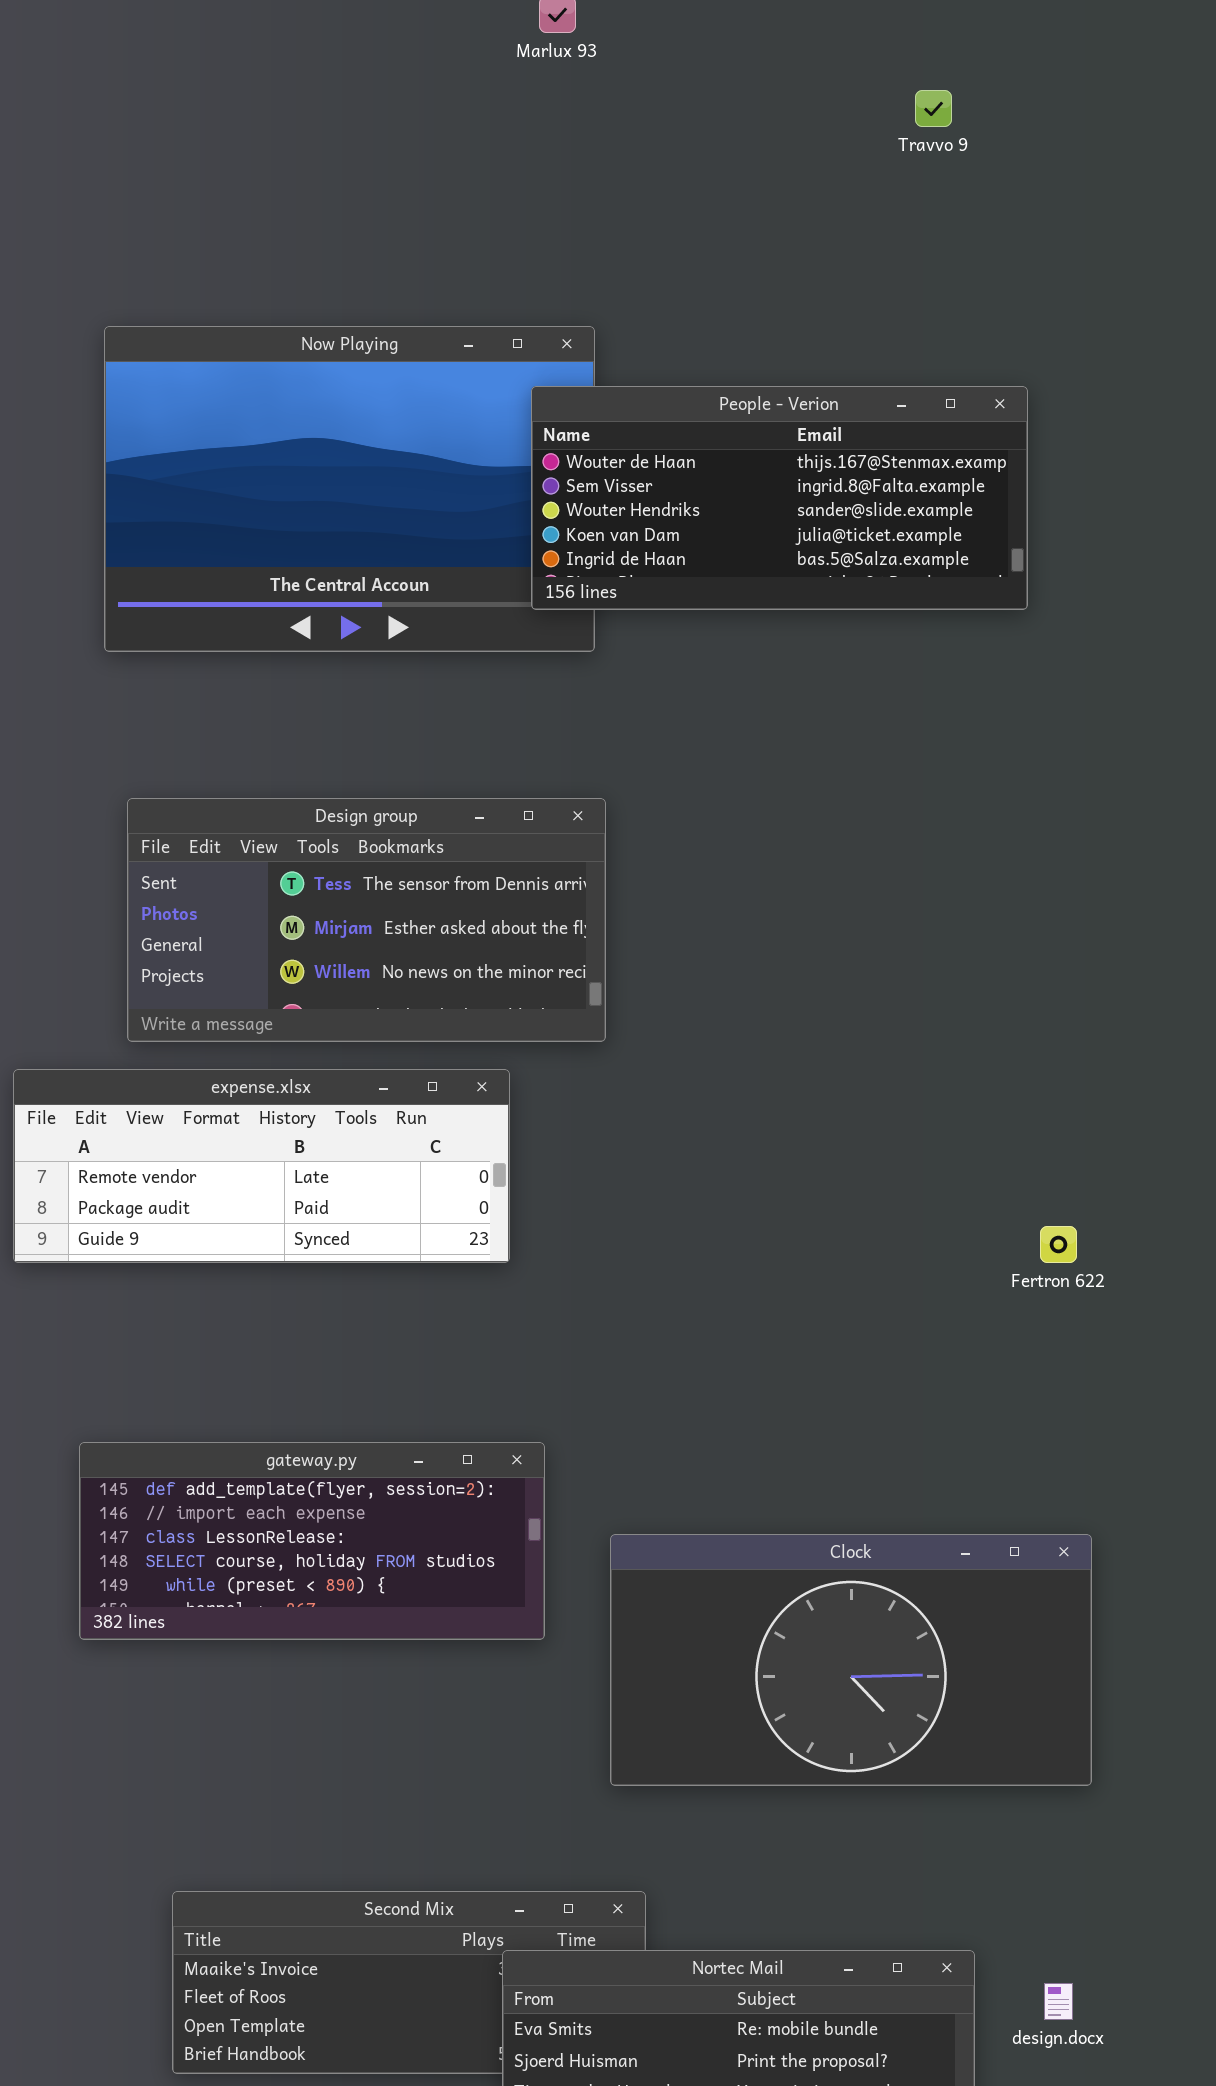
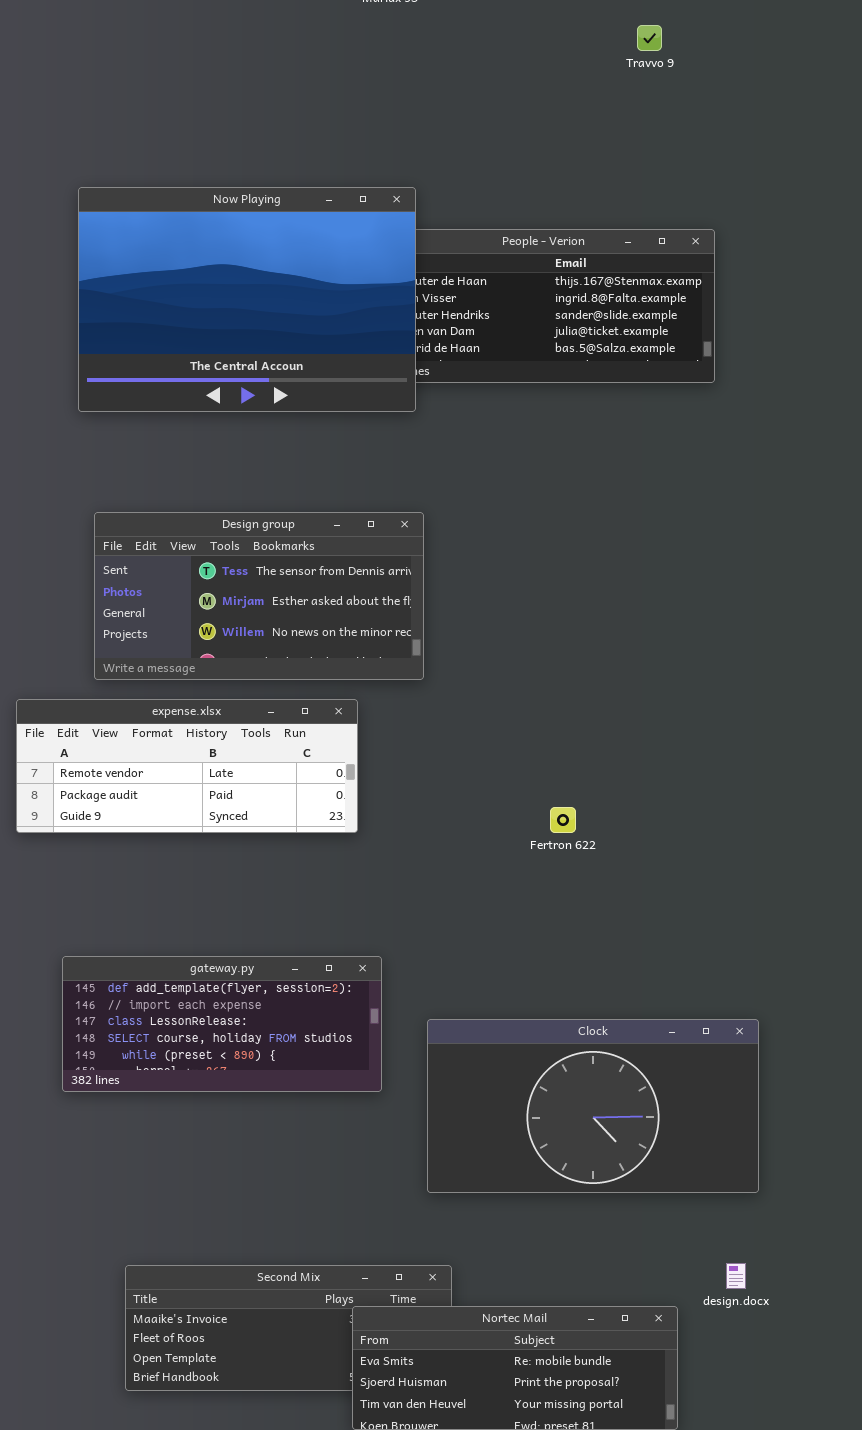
Now Playing: [104,326,595,652] -> [78,187,416,412], raised
Fertron 622: [1040,1226,1077,1263] -> [550,807,576,833], moved
design.docx: [1044,1983,1073,2020] -> [726,1263,746,1289], moved

